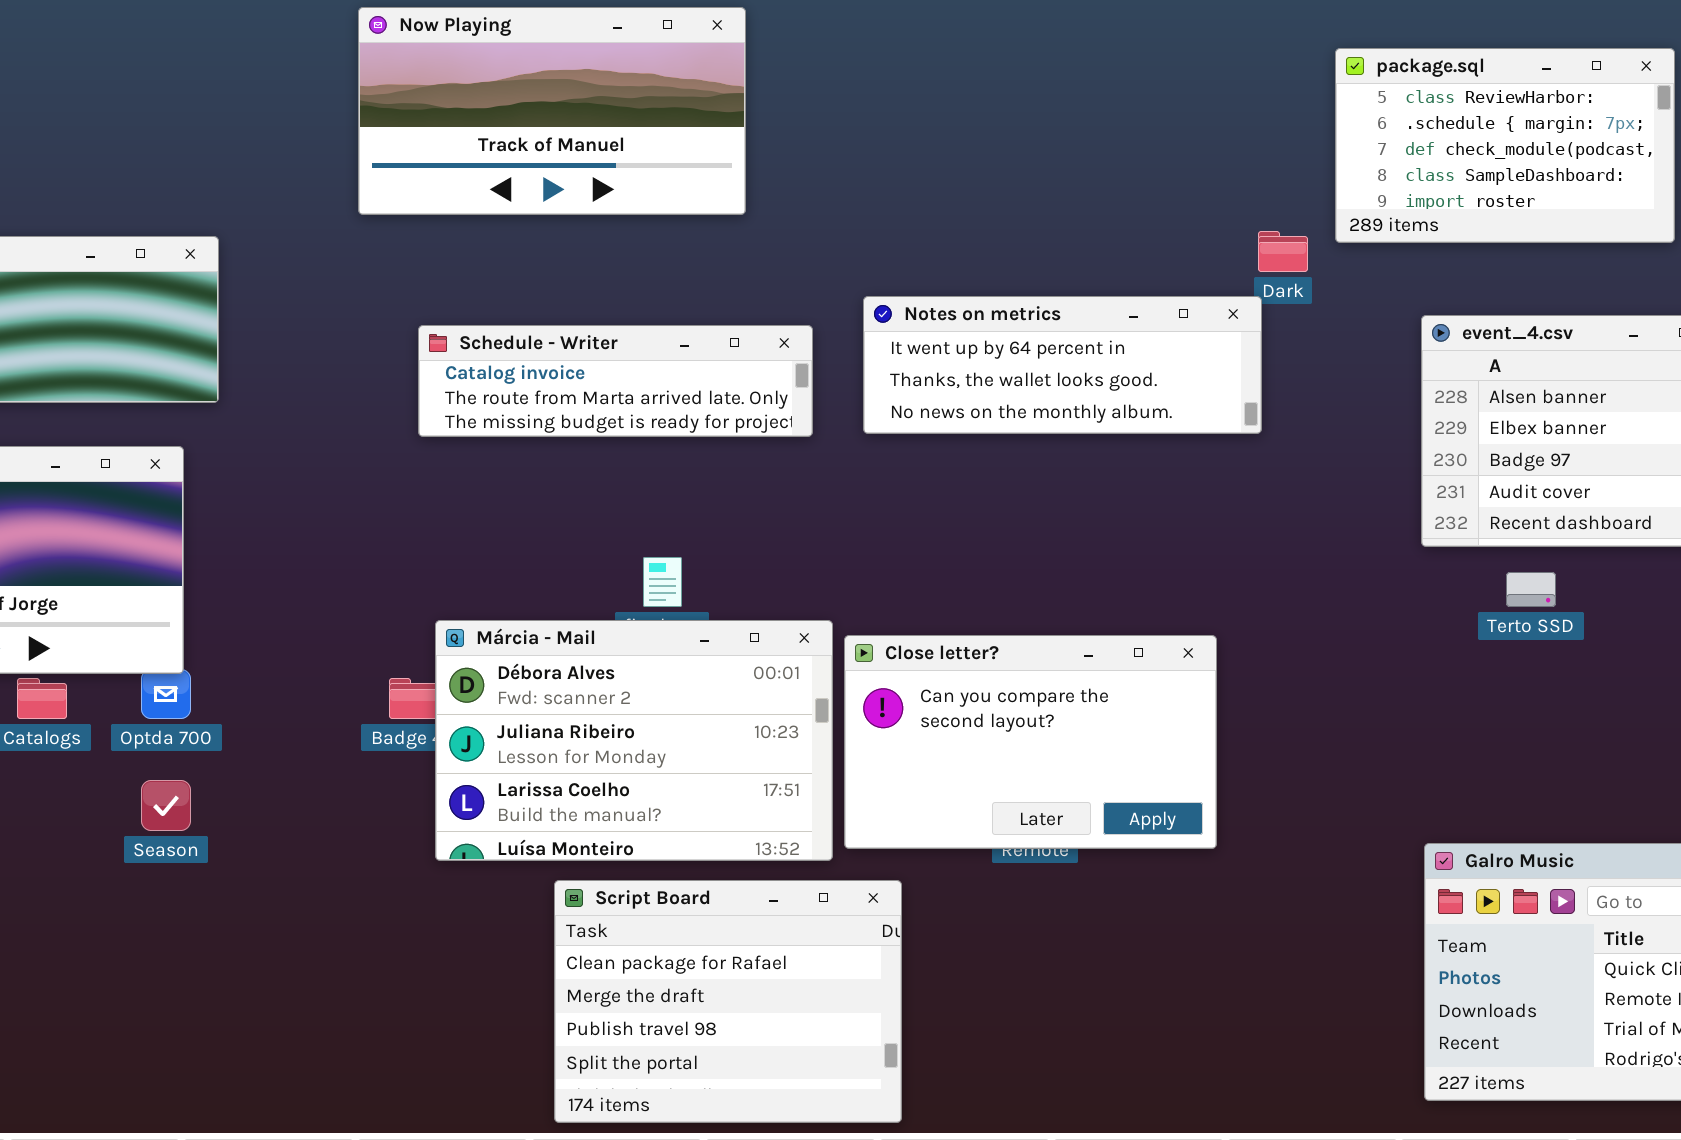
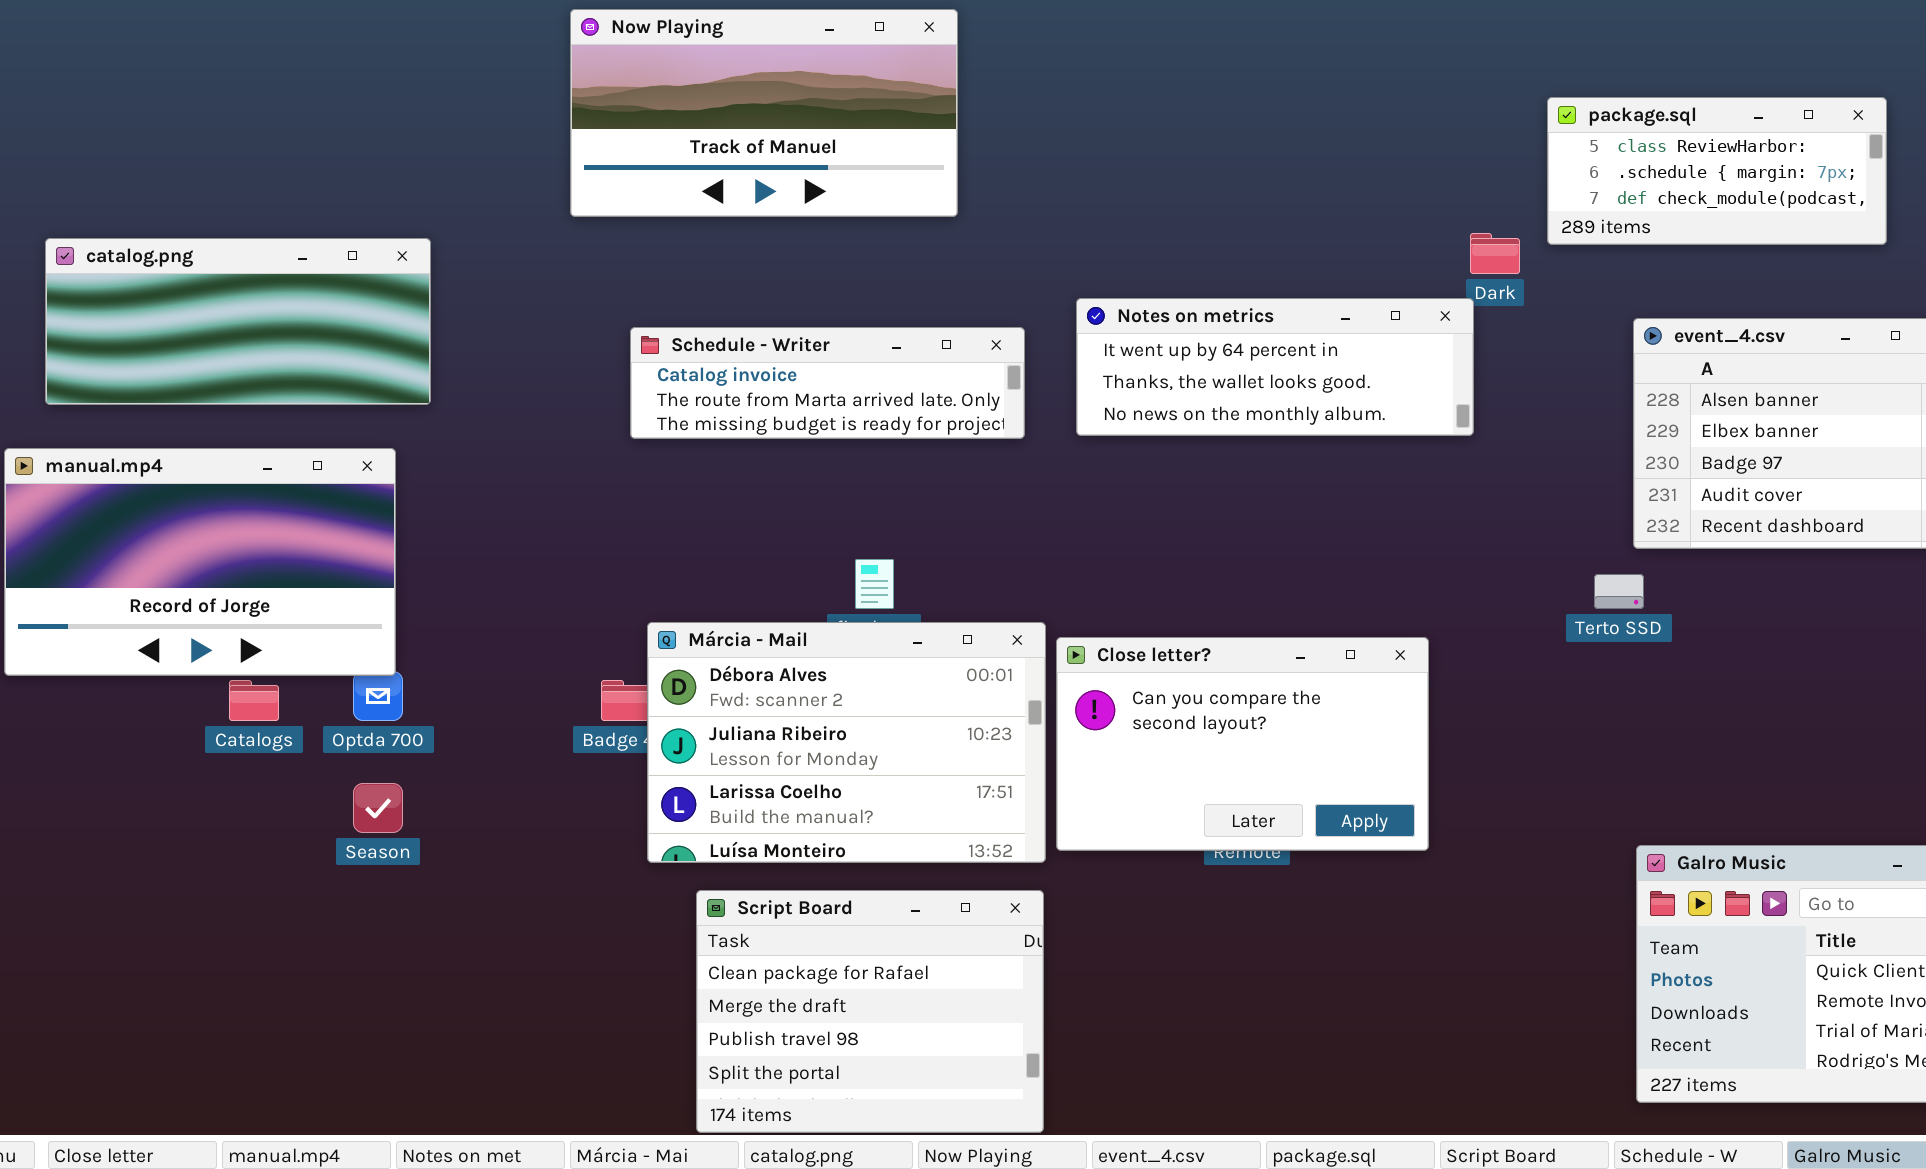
package.sql: [1335,48,1675,243] -> [1547,97,1887,245], resized
Terto SSD: [1506,572,1556,607] -> [1594,574,1644,609], moved
Script Board: [554,880,902,1123] -> [696,890,1044,1133], moved

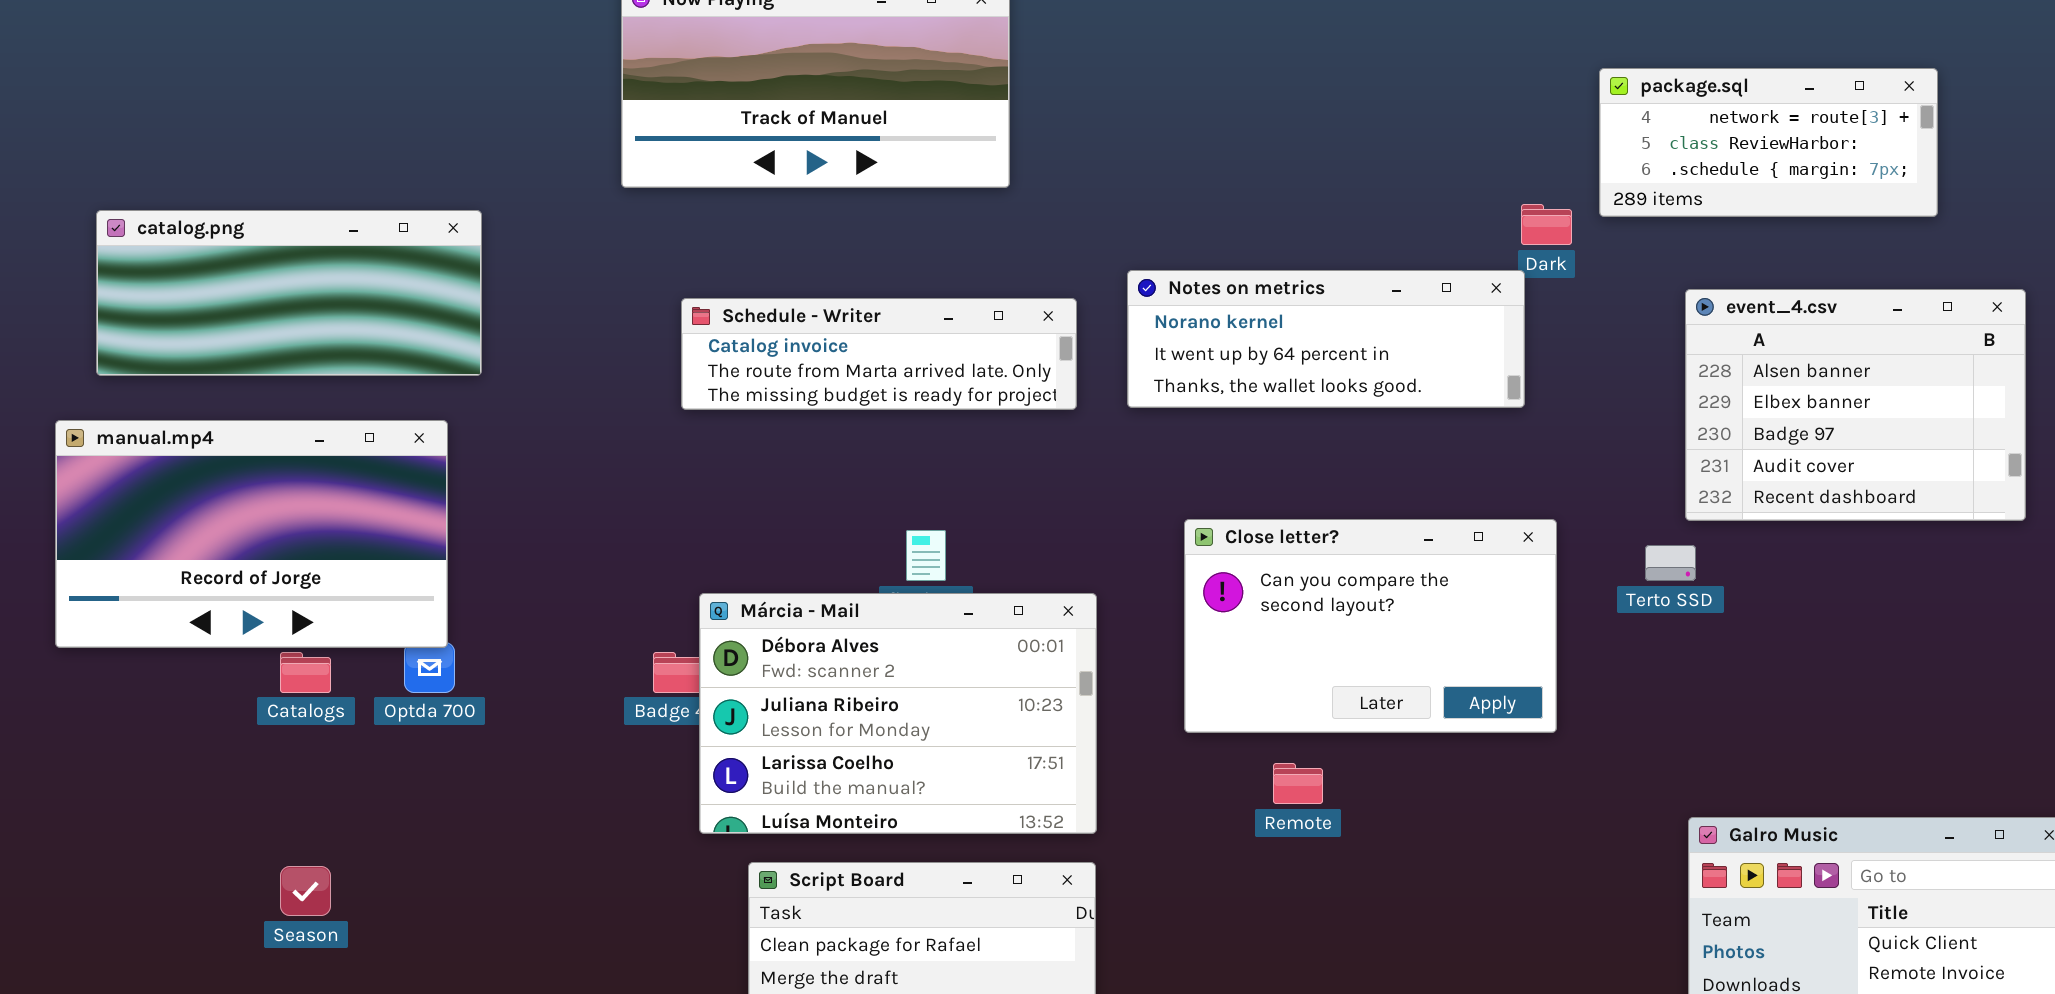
package.sql: [1547,97,1887,245] -> [1599,68,1938,217], scrolled up 1 row
Notes on metrics: [1076,298,1474,436] -> [1127,270,1525,408], scrolled up 1 row
Close letter?: [1056,637,1429,851] -> [1184,519,1557,733], moved
Season: [353,783,403,833] -> [280,866,331,916], moved

